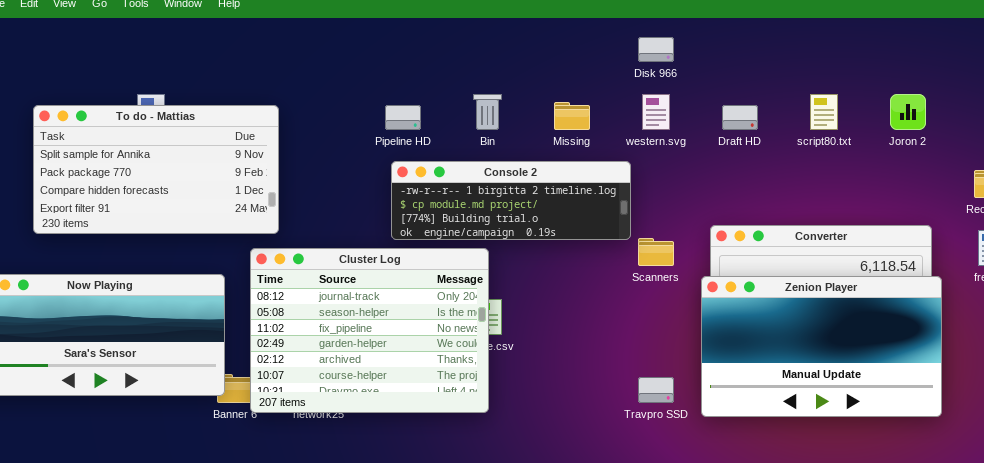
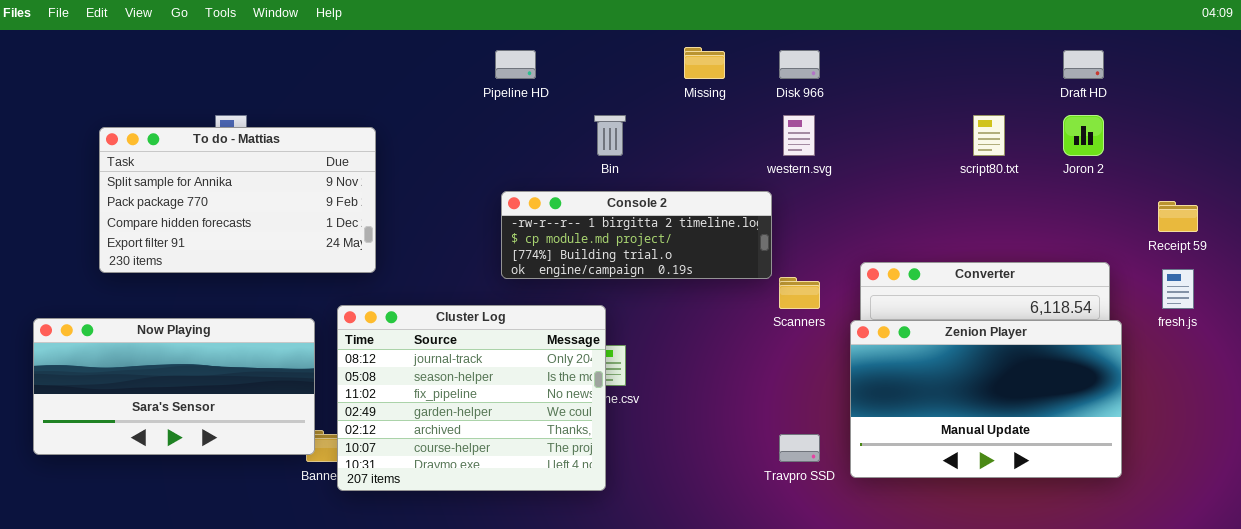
Missing: [554,102,590,130] -> [684,47,725,79], moved
Pipeline HD: [385,105,421,130] -> [495,50,536,79], moved
Draft HD: [722,105,758,130] -> [1063,50,1104,79], moved
Cluster Log: [250,248,489,413] -> [337,305,606,491], moved

